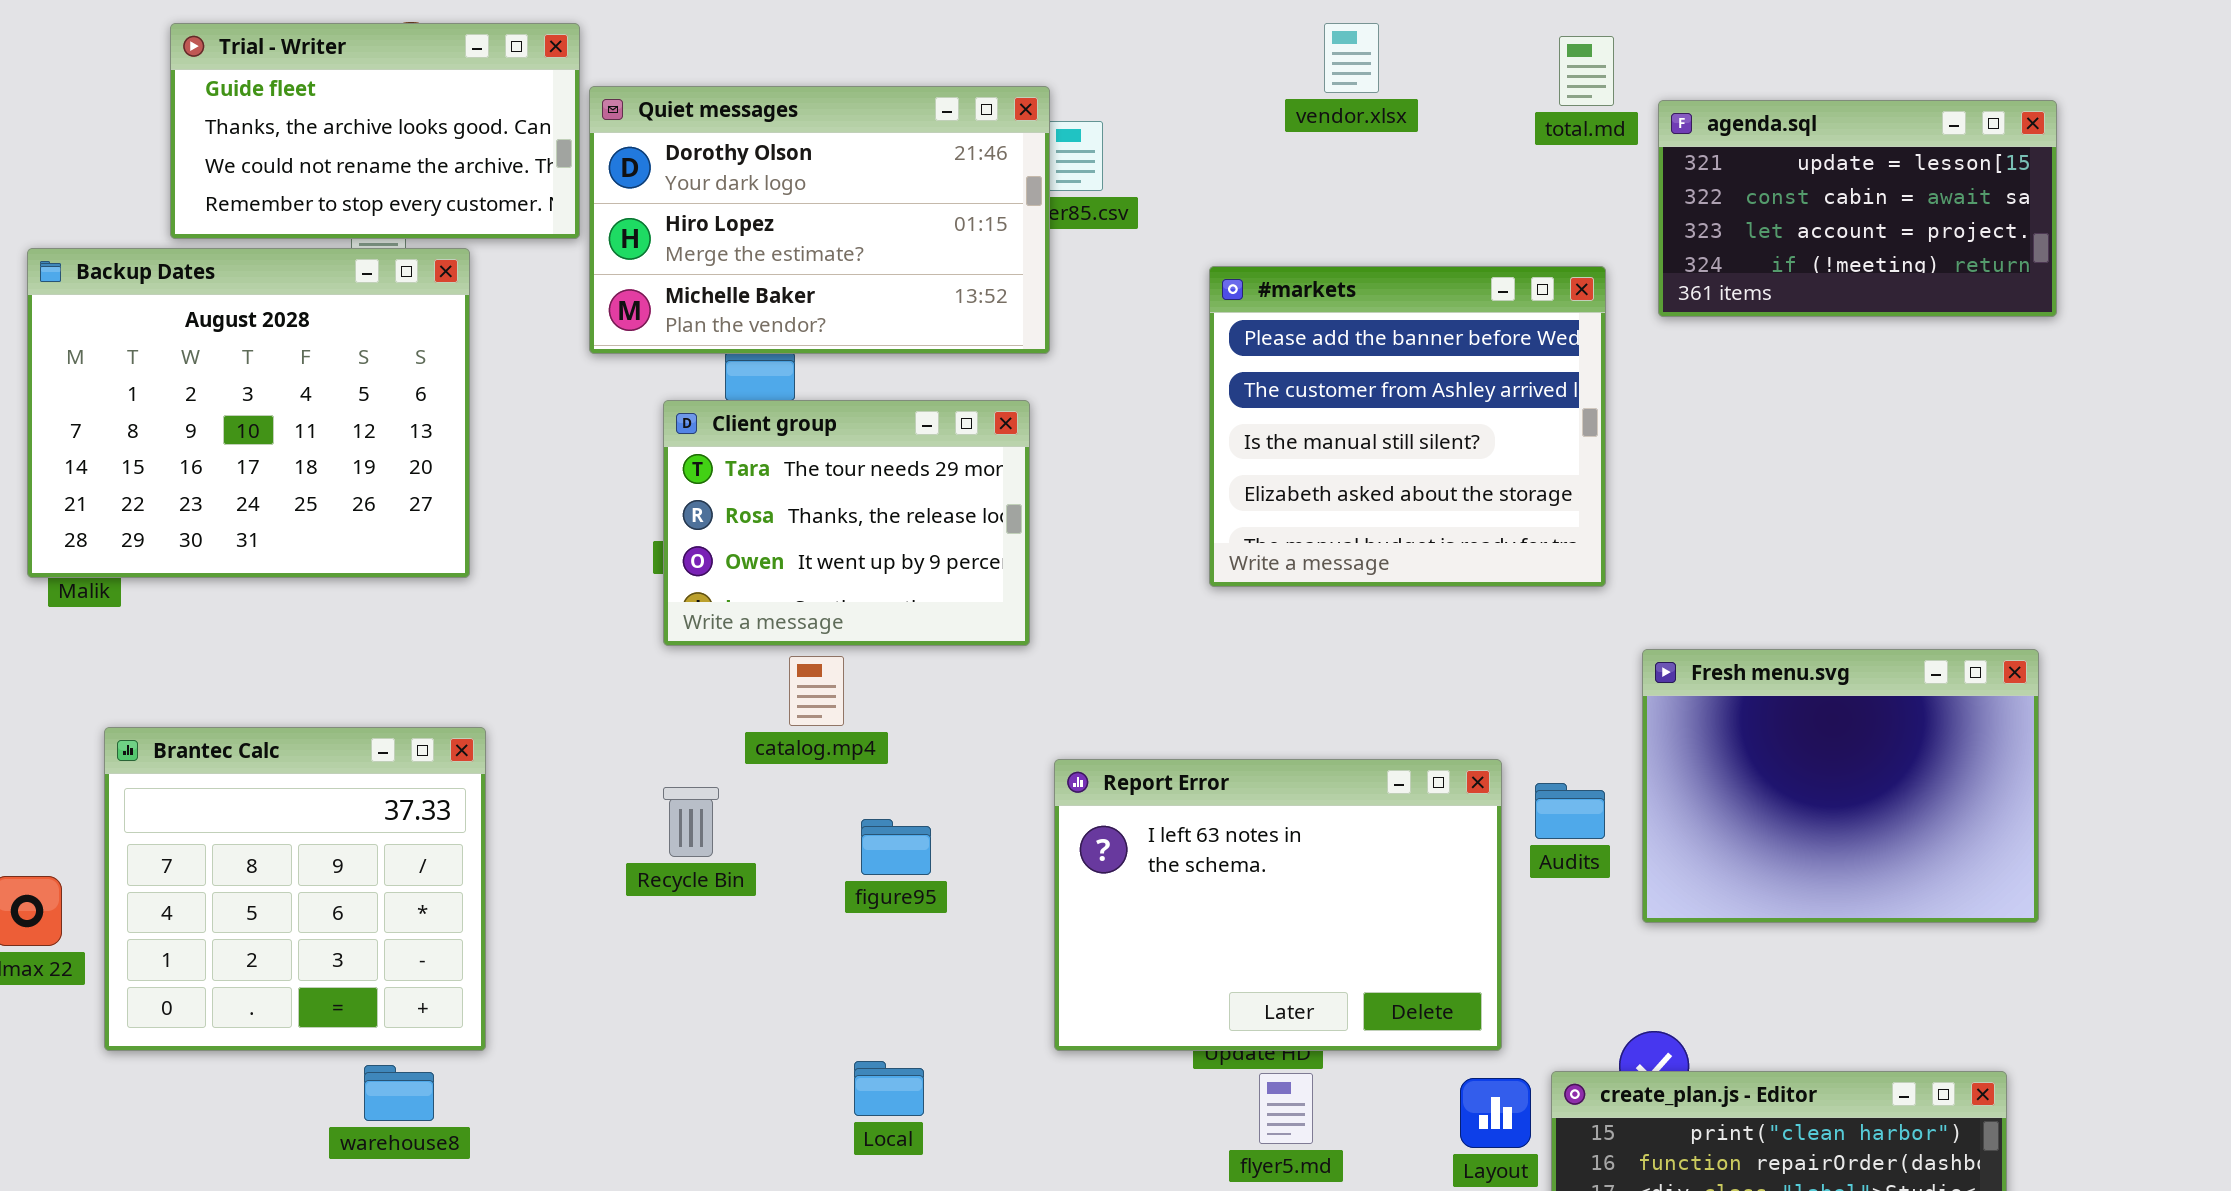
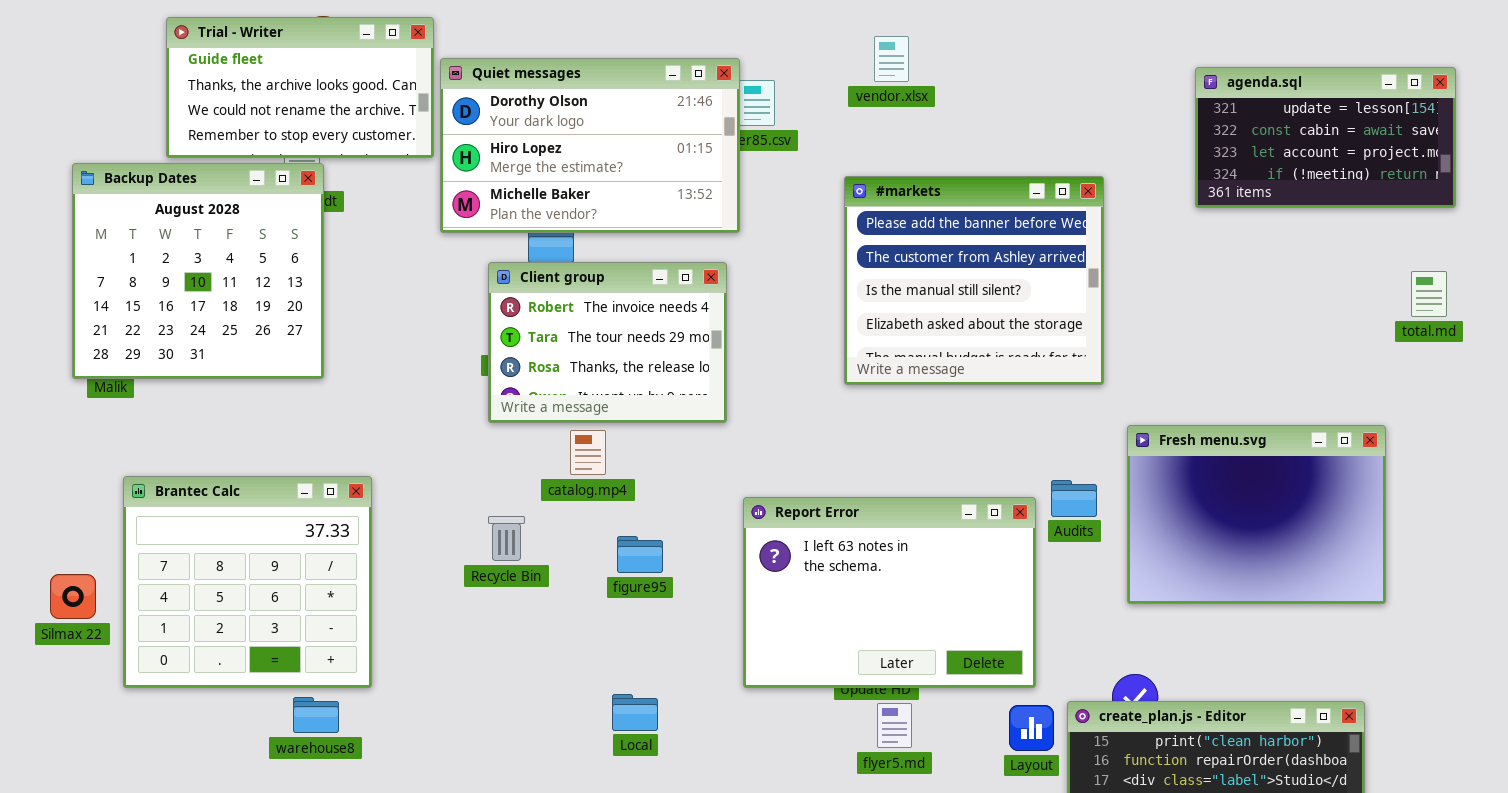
vendor.xlsx: [1324,23,1379,93] -> [874,36,909,82], moved
total.md: [1559,36,1614,106] -> [1411,271,1447,317], moved
agenda.sql: [1658,100,2057,317] -> [1195,67,1456,208], moved
Backup Dates: [27,248,470,578] -> [72,163,324,379], resized
Client group: [663,400,1030,646] -> [488,262,727,423], scrolled up 1 row
Audits: [1535,783,1605,839] -> [1051,480,1097,517], moved

